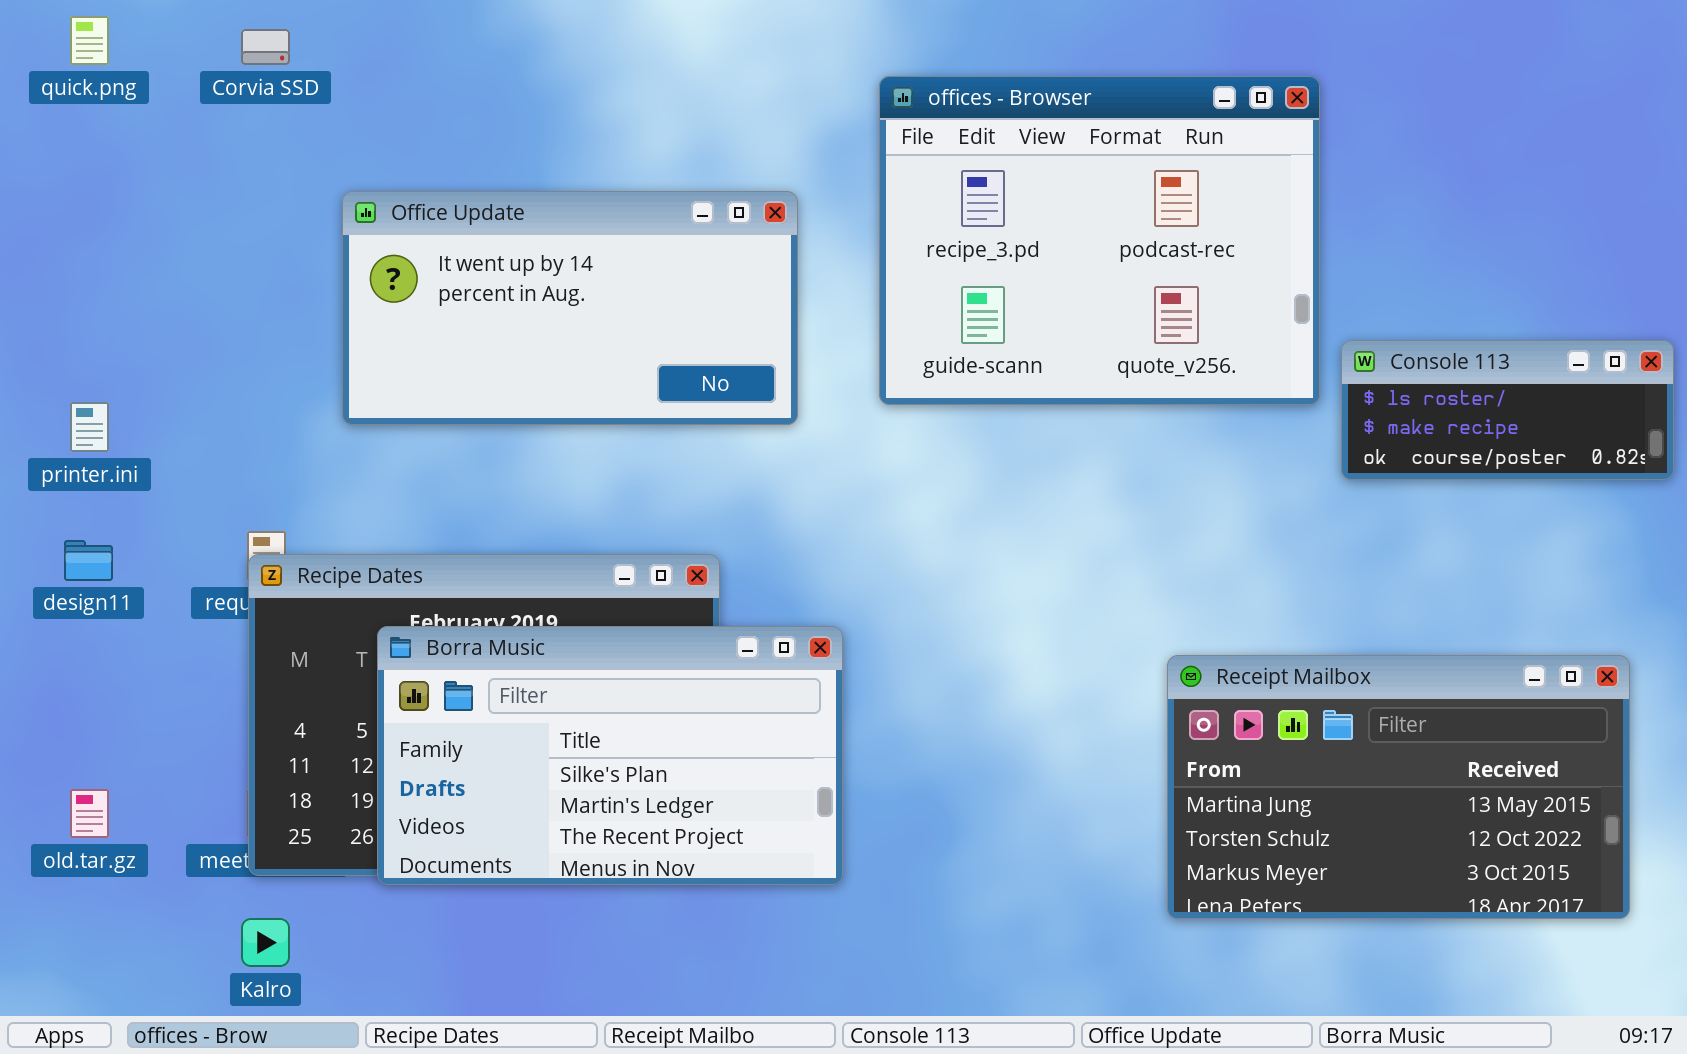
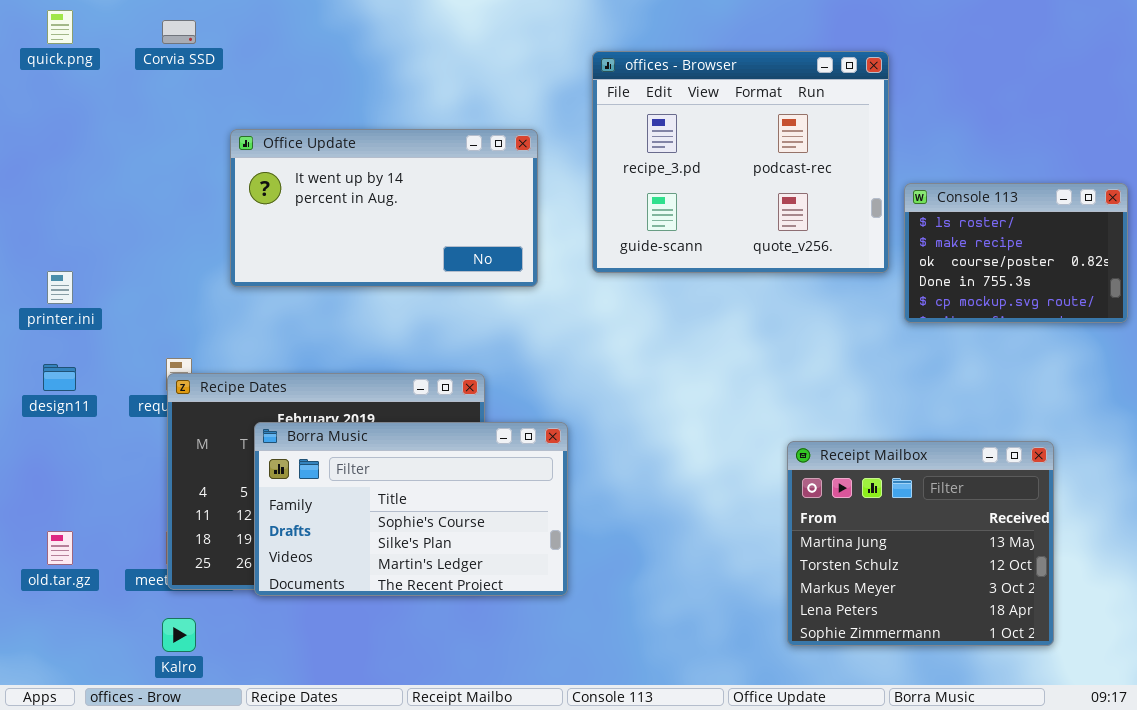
Console 113: [1341,340,1674,480] -> [904,183,1128,323], resized
Borra Music: [377,626,843,885] -> [254,422,568,596], scrolled up 1 row
Receipt Mailbox: [1167,655,1630,919] -> [787,441,1054,646], resized

